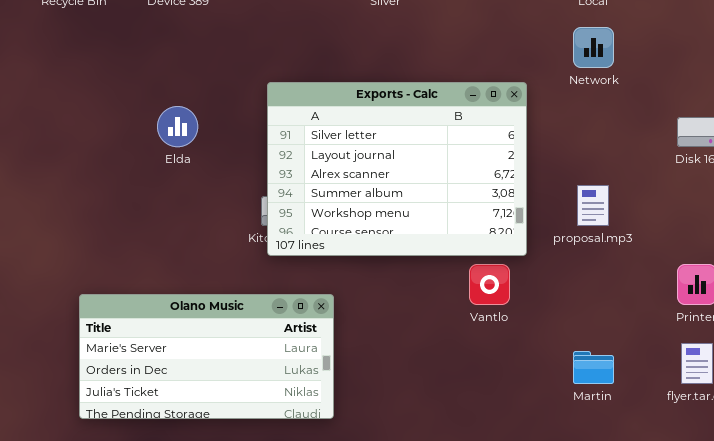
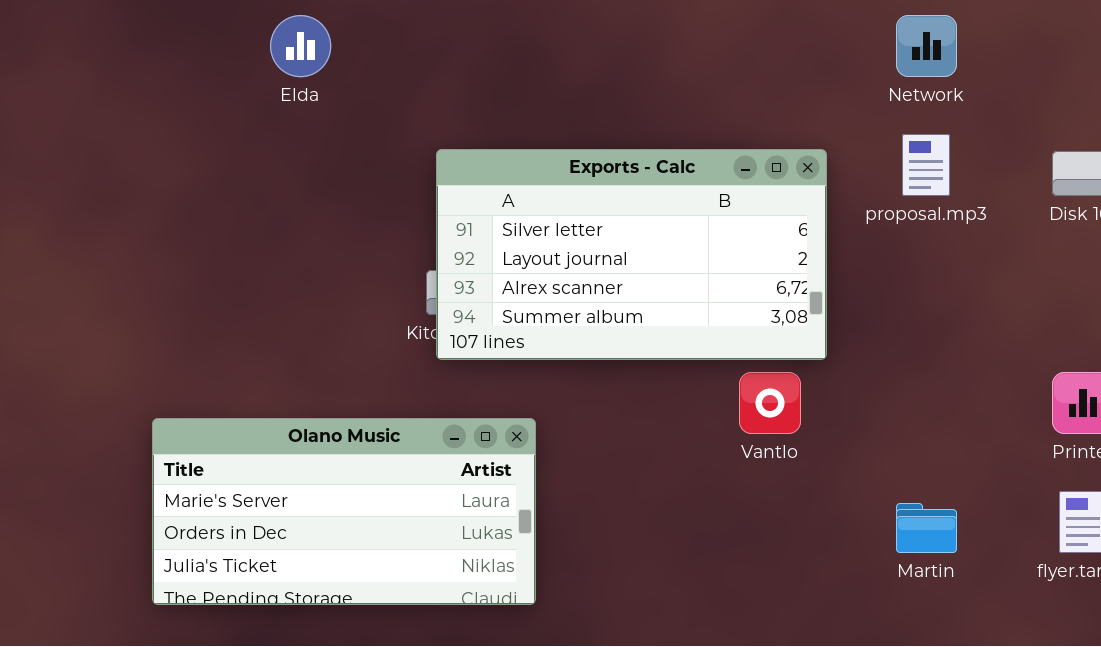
Exports - Calc: [267,82,527,256] -> [436,149,827,360], resized
Elda: [157,106,198,147] -> [270,15,331,77], moved
proposal.mp3: [577,185,609,226] -> [902,134,950,196], moved

